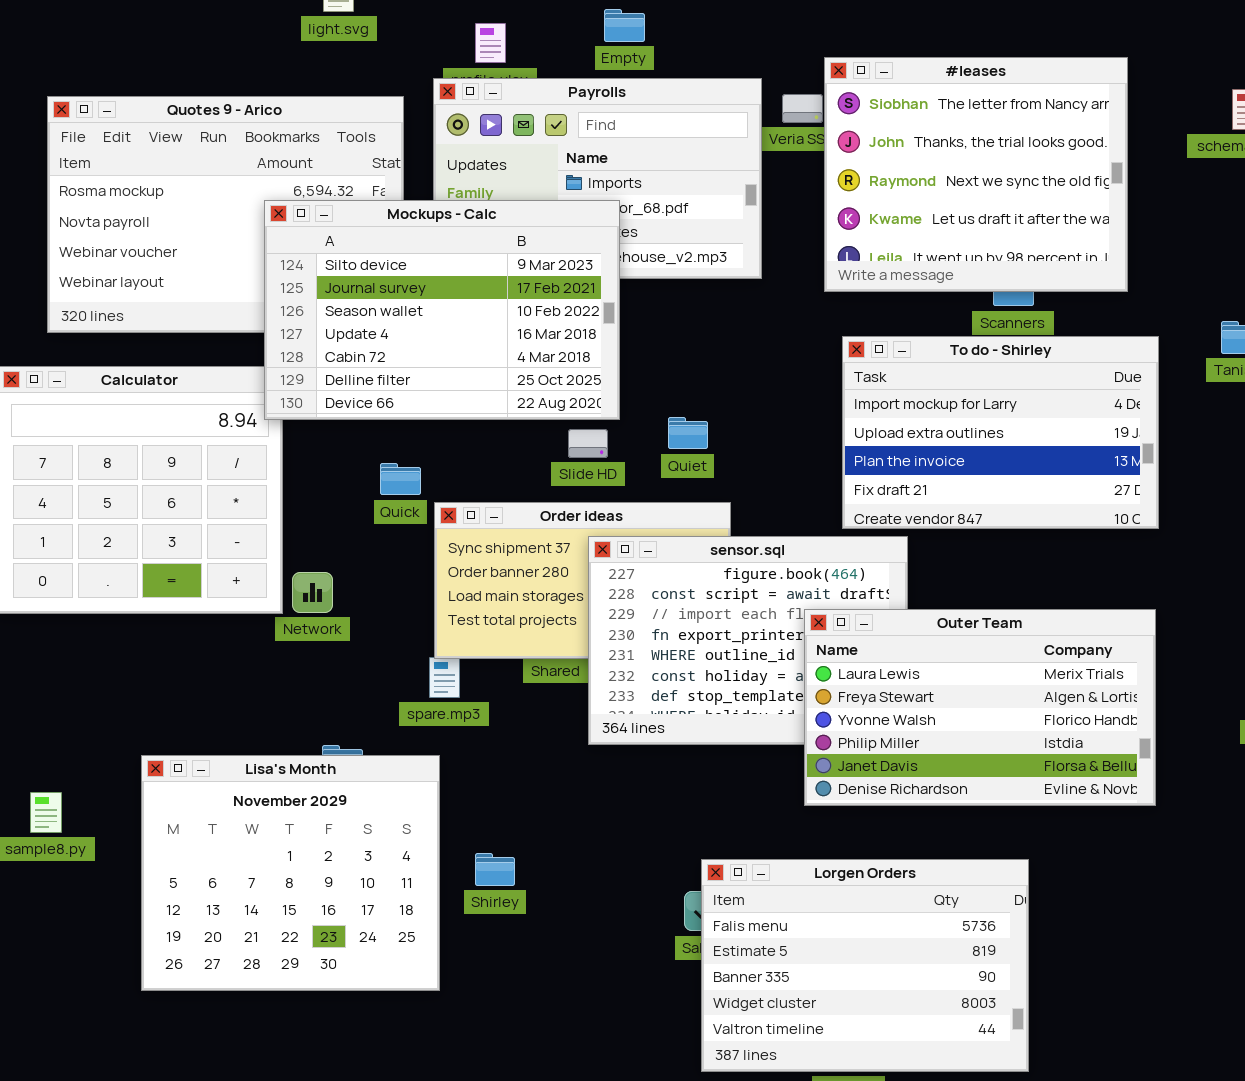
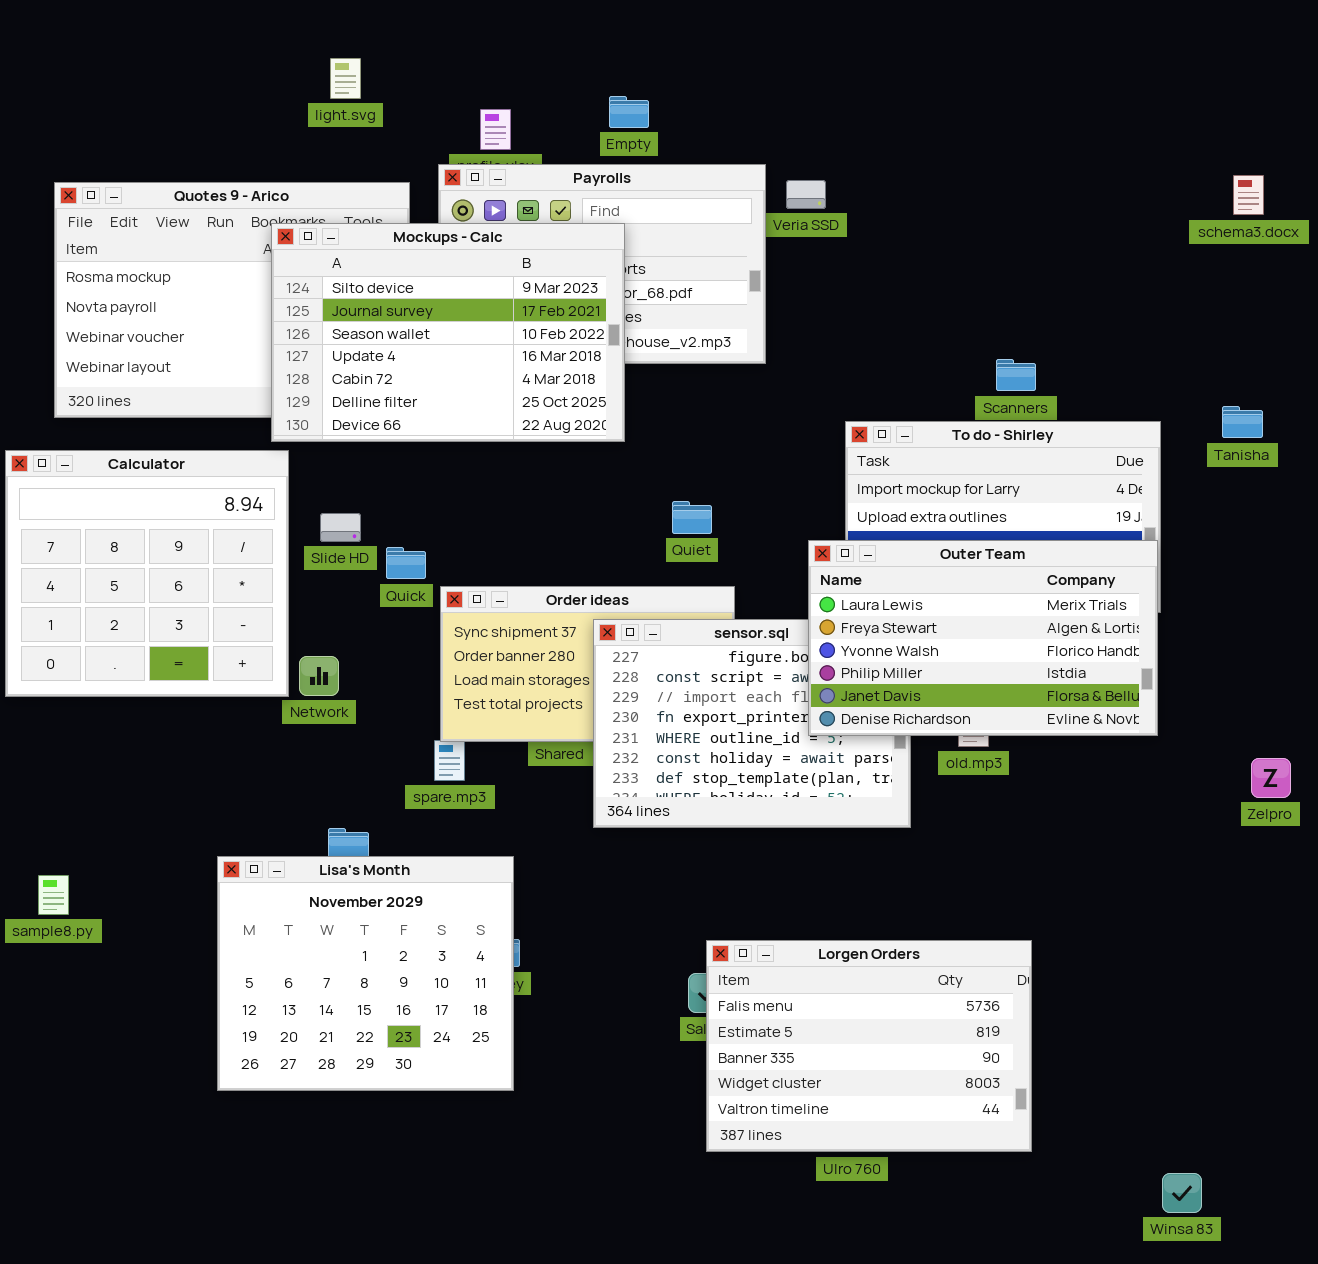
#leases: [824,57,1128,292] -> none, closed
Mockups - Calc: [264,200,620,420] -> [271,223,625,442], moved
Slide HD: [568,429,608,458] -> [320,513,361,542], moved
Outer Team: [804,609,1156,806] -> [808,540,1158,736], moved
Lisa's Month: [141,755,440,991] -> [217,856,514,1091], moved

